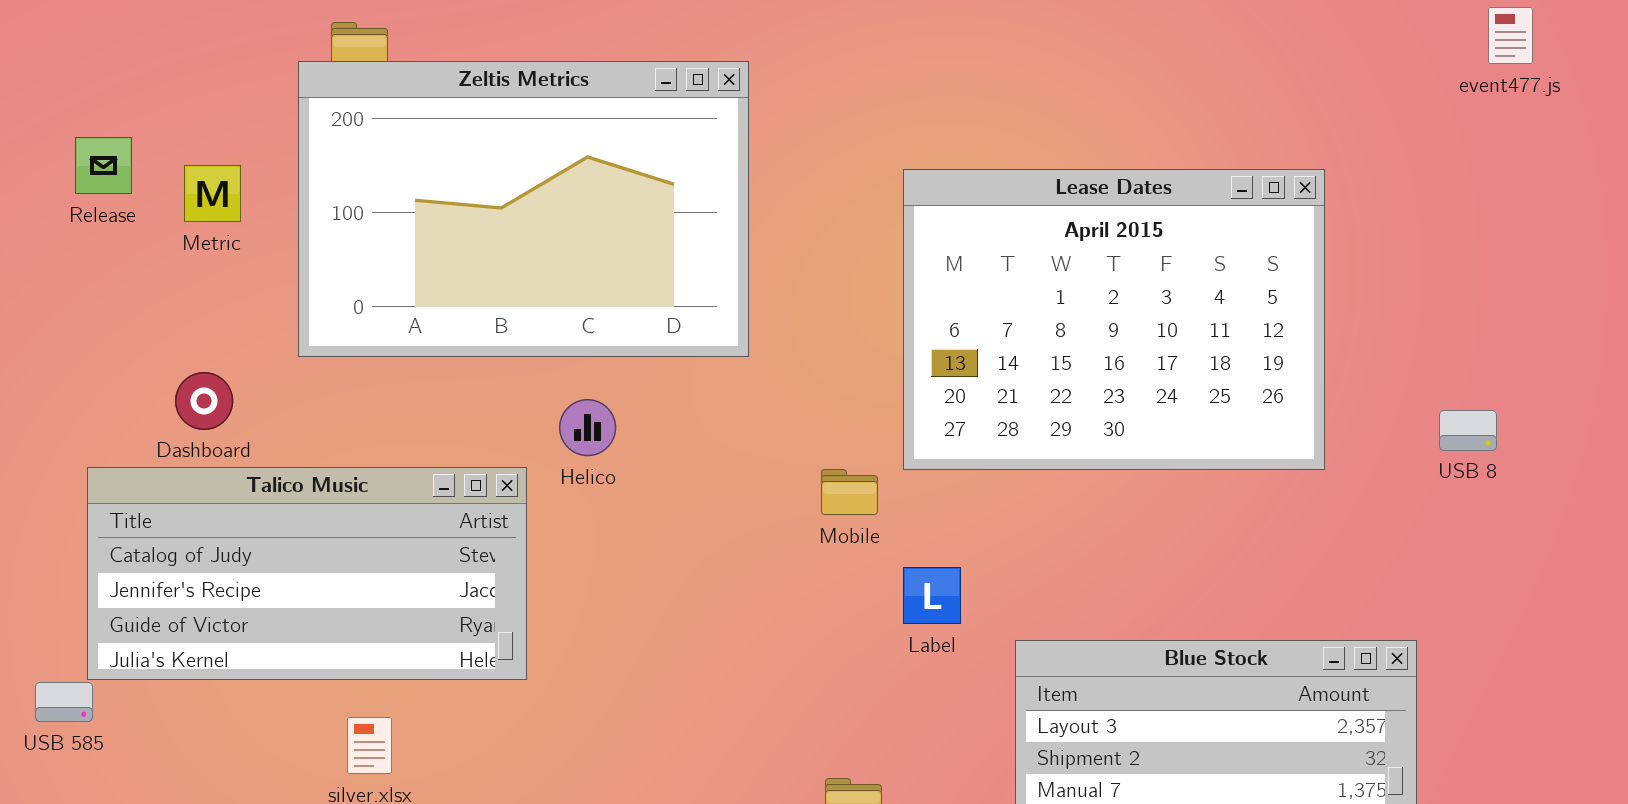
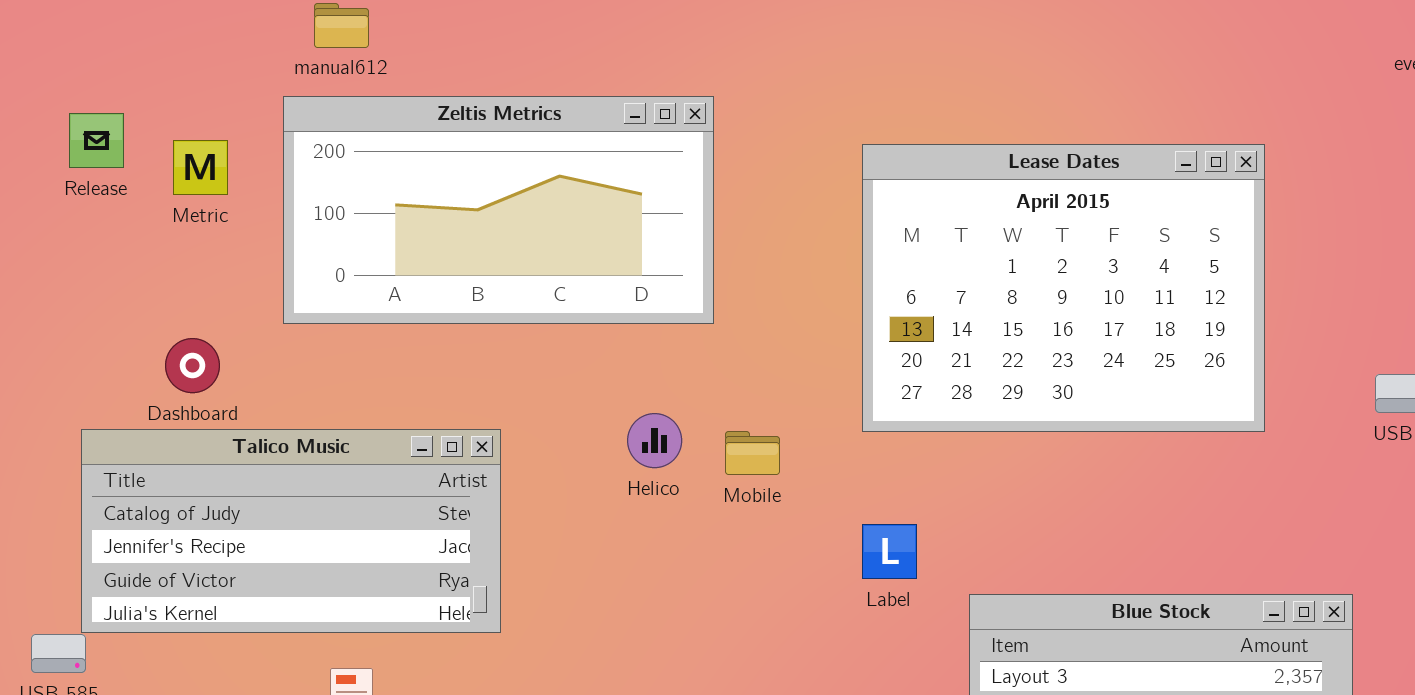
Zeltis Metrics: [298,61,749,357] -> [283,96,714,324], resized
Helico: [559,399,616,456] -> [627,413,682,468], moved
Mobile: [821,469,878,515] -> [725,431,780,475], moved

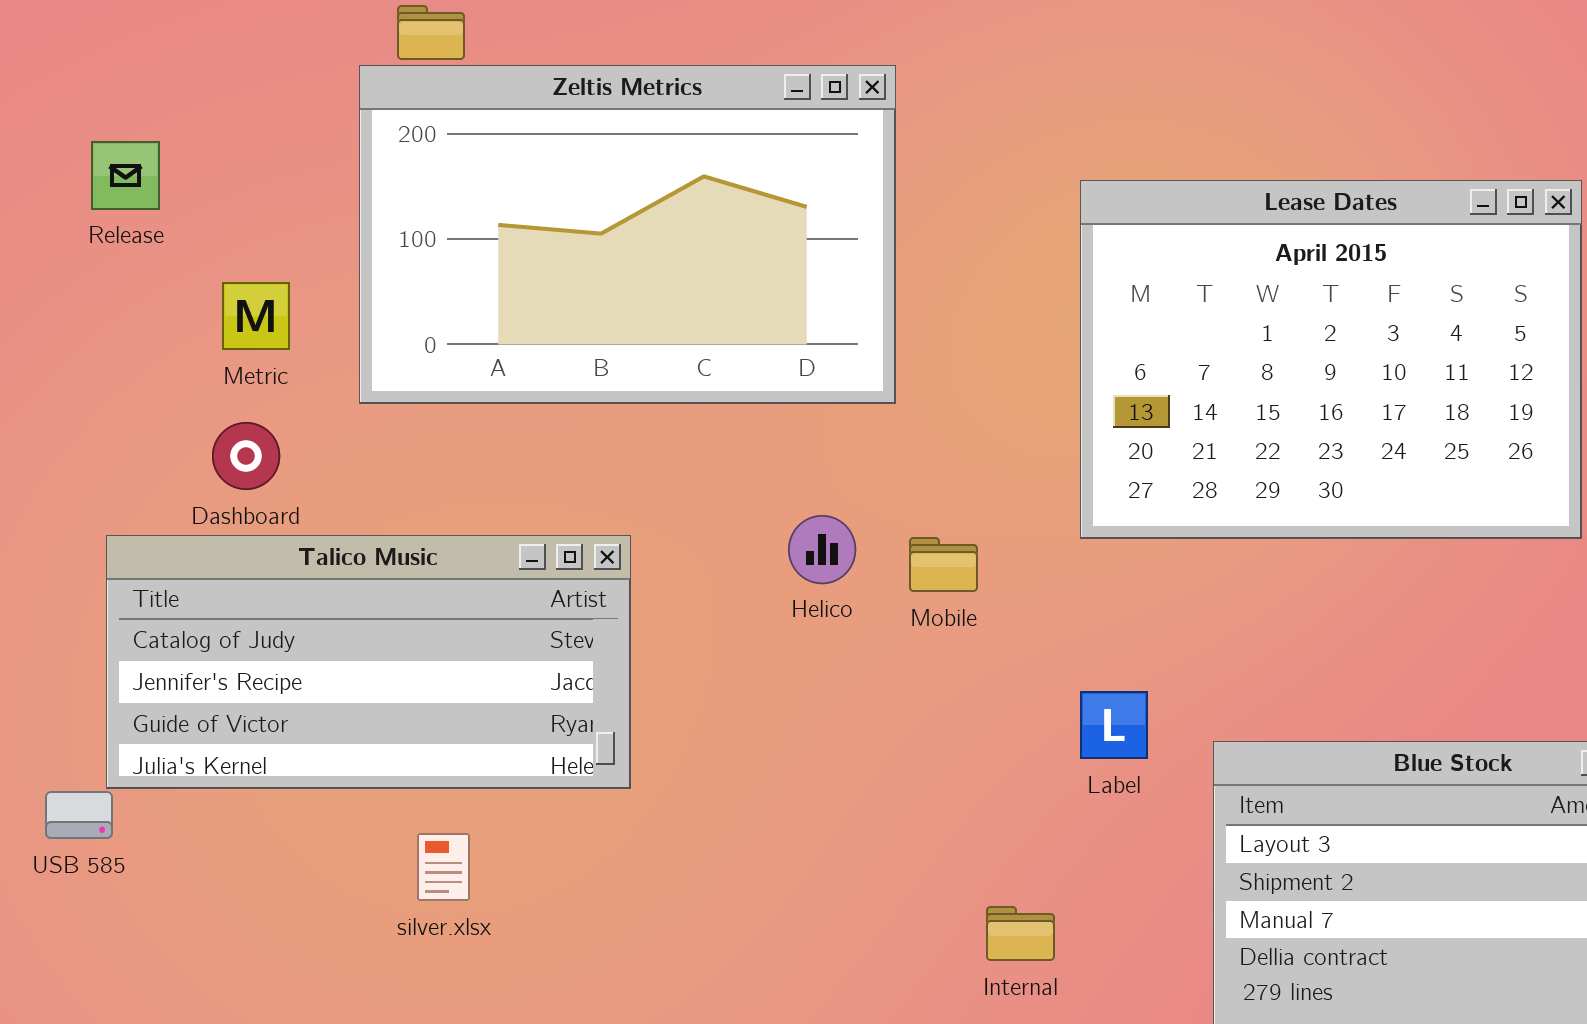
Zeltis Metrics: [283,96,714,324] -> [359,65,896,404], resized
Metric: [173,140,228,195] -> [222,282,290,350], moved
Label: [862,524,917,579] -> [1080,691,1148,759], moved

